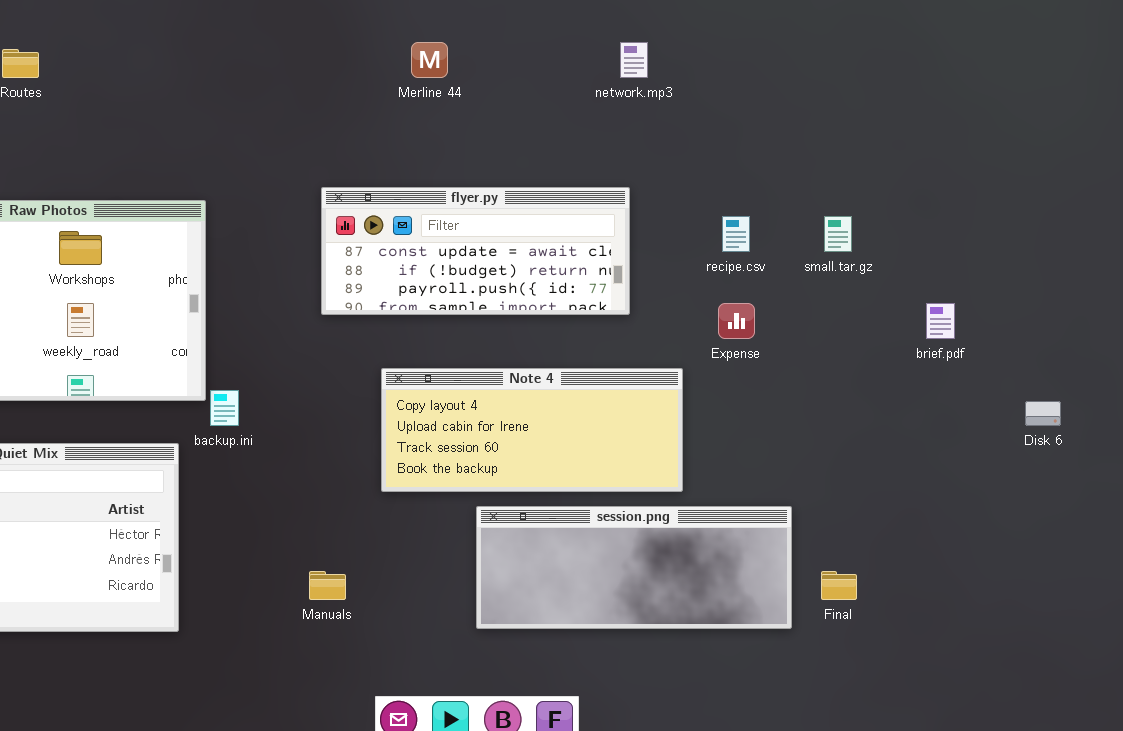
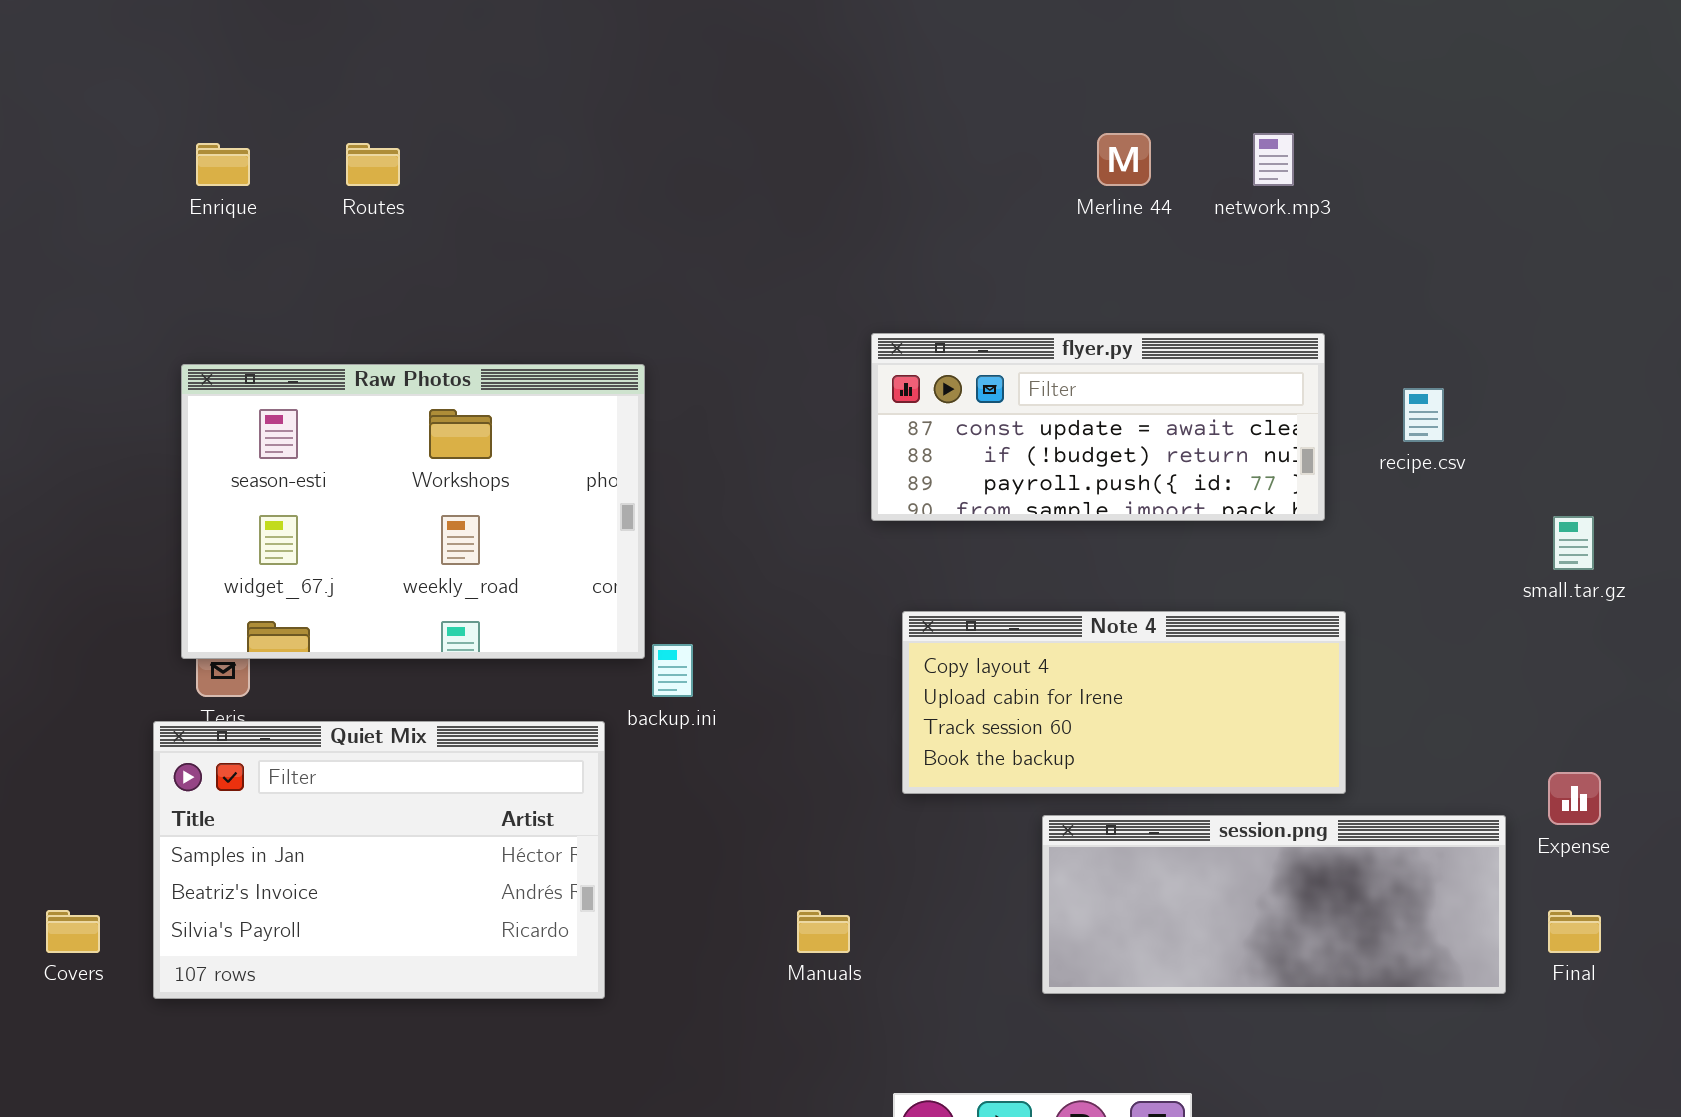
Merline 44: [411,42,448,78] -> [1097,133,1151,186], moved
flyer.py: [321,187,630,315] -> [871,333,1325,521], moved
small.tar.gz: [824,216,852,252] -> [1553,516,1594,570], moved
Expense: [718,303,755,339] -> [1548,772,1601,825], moved

